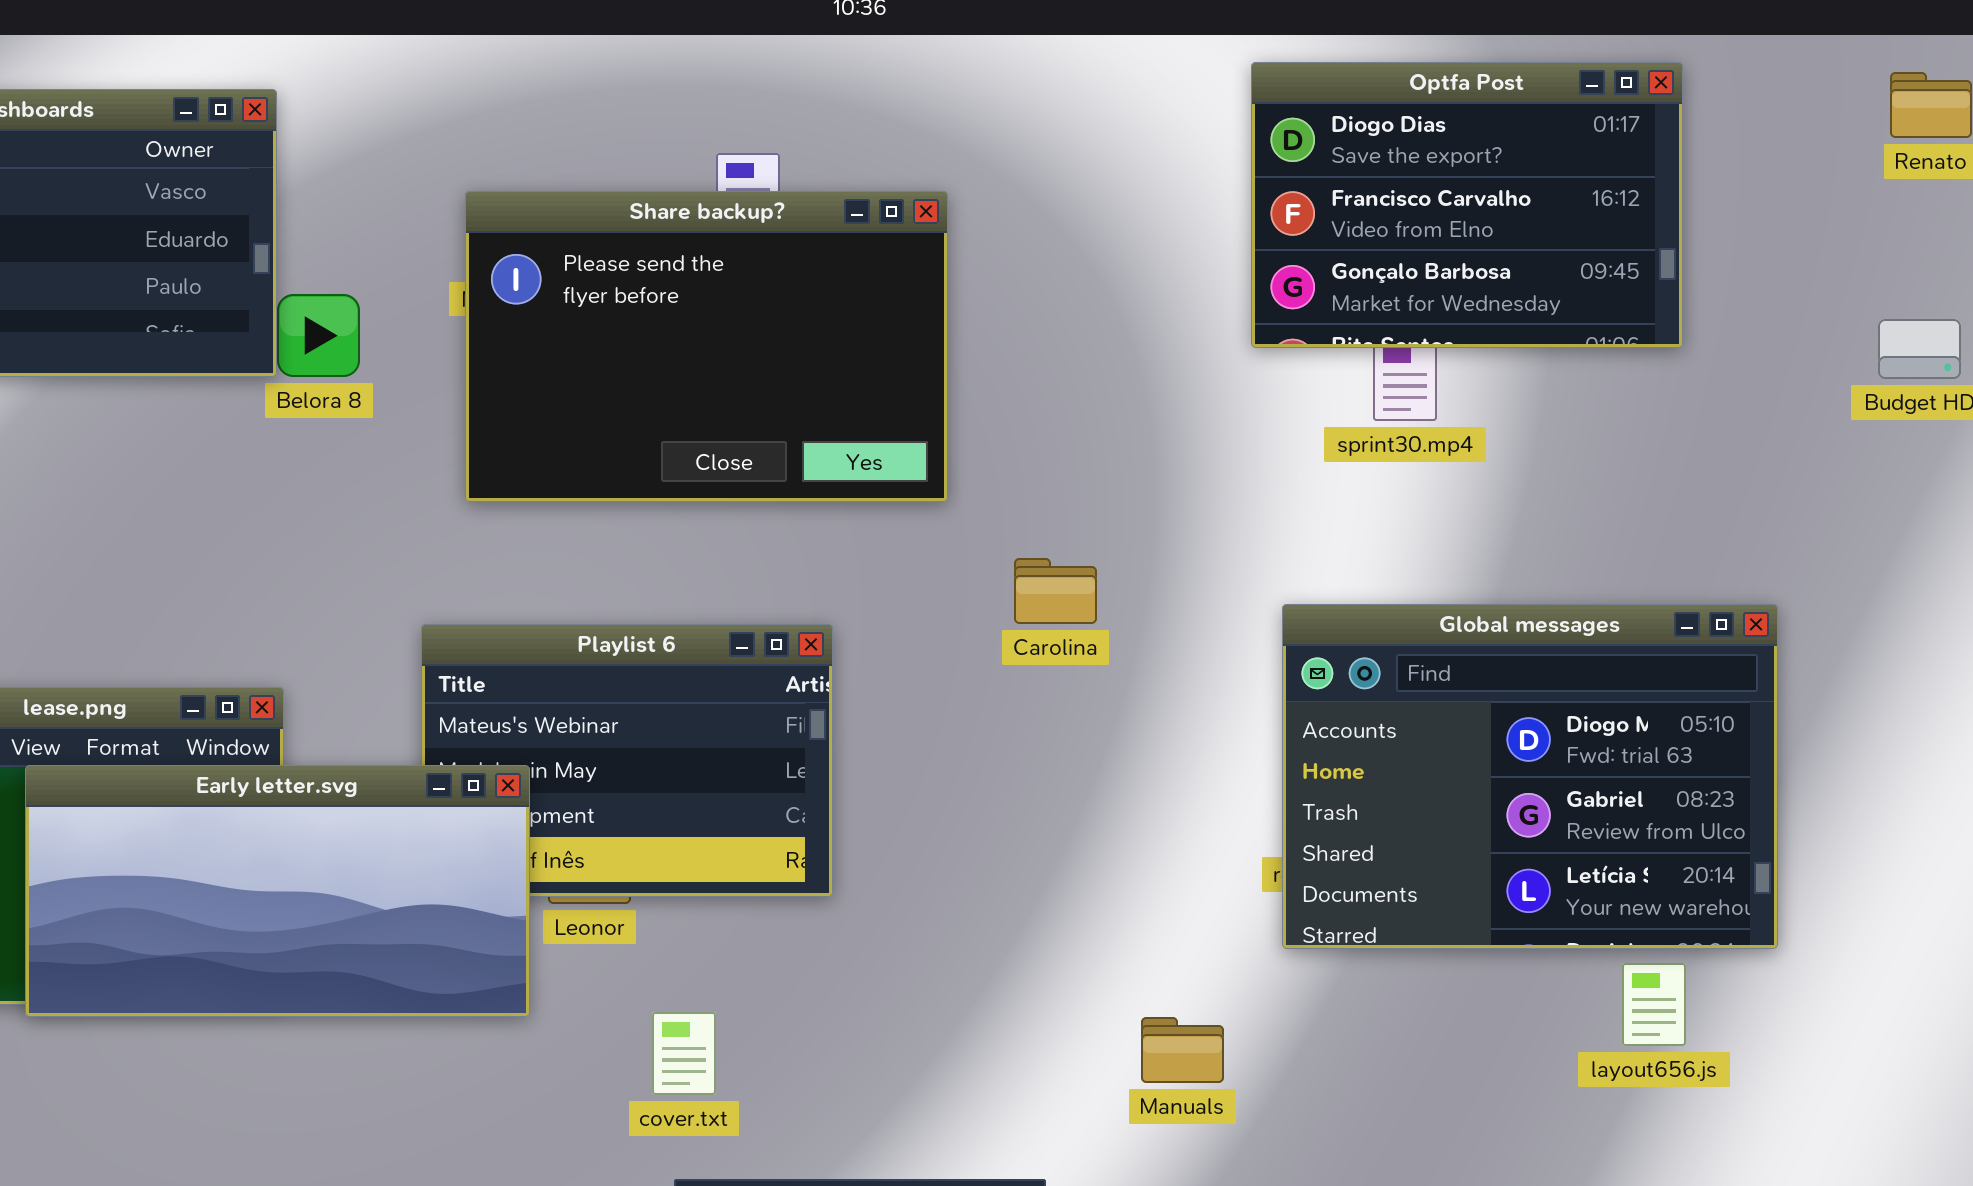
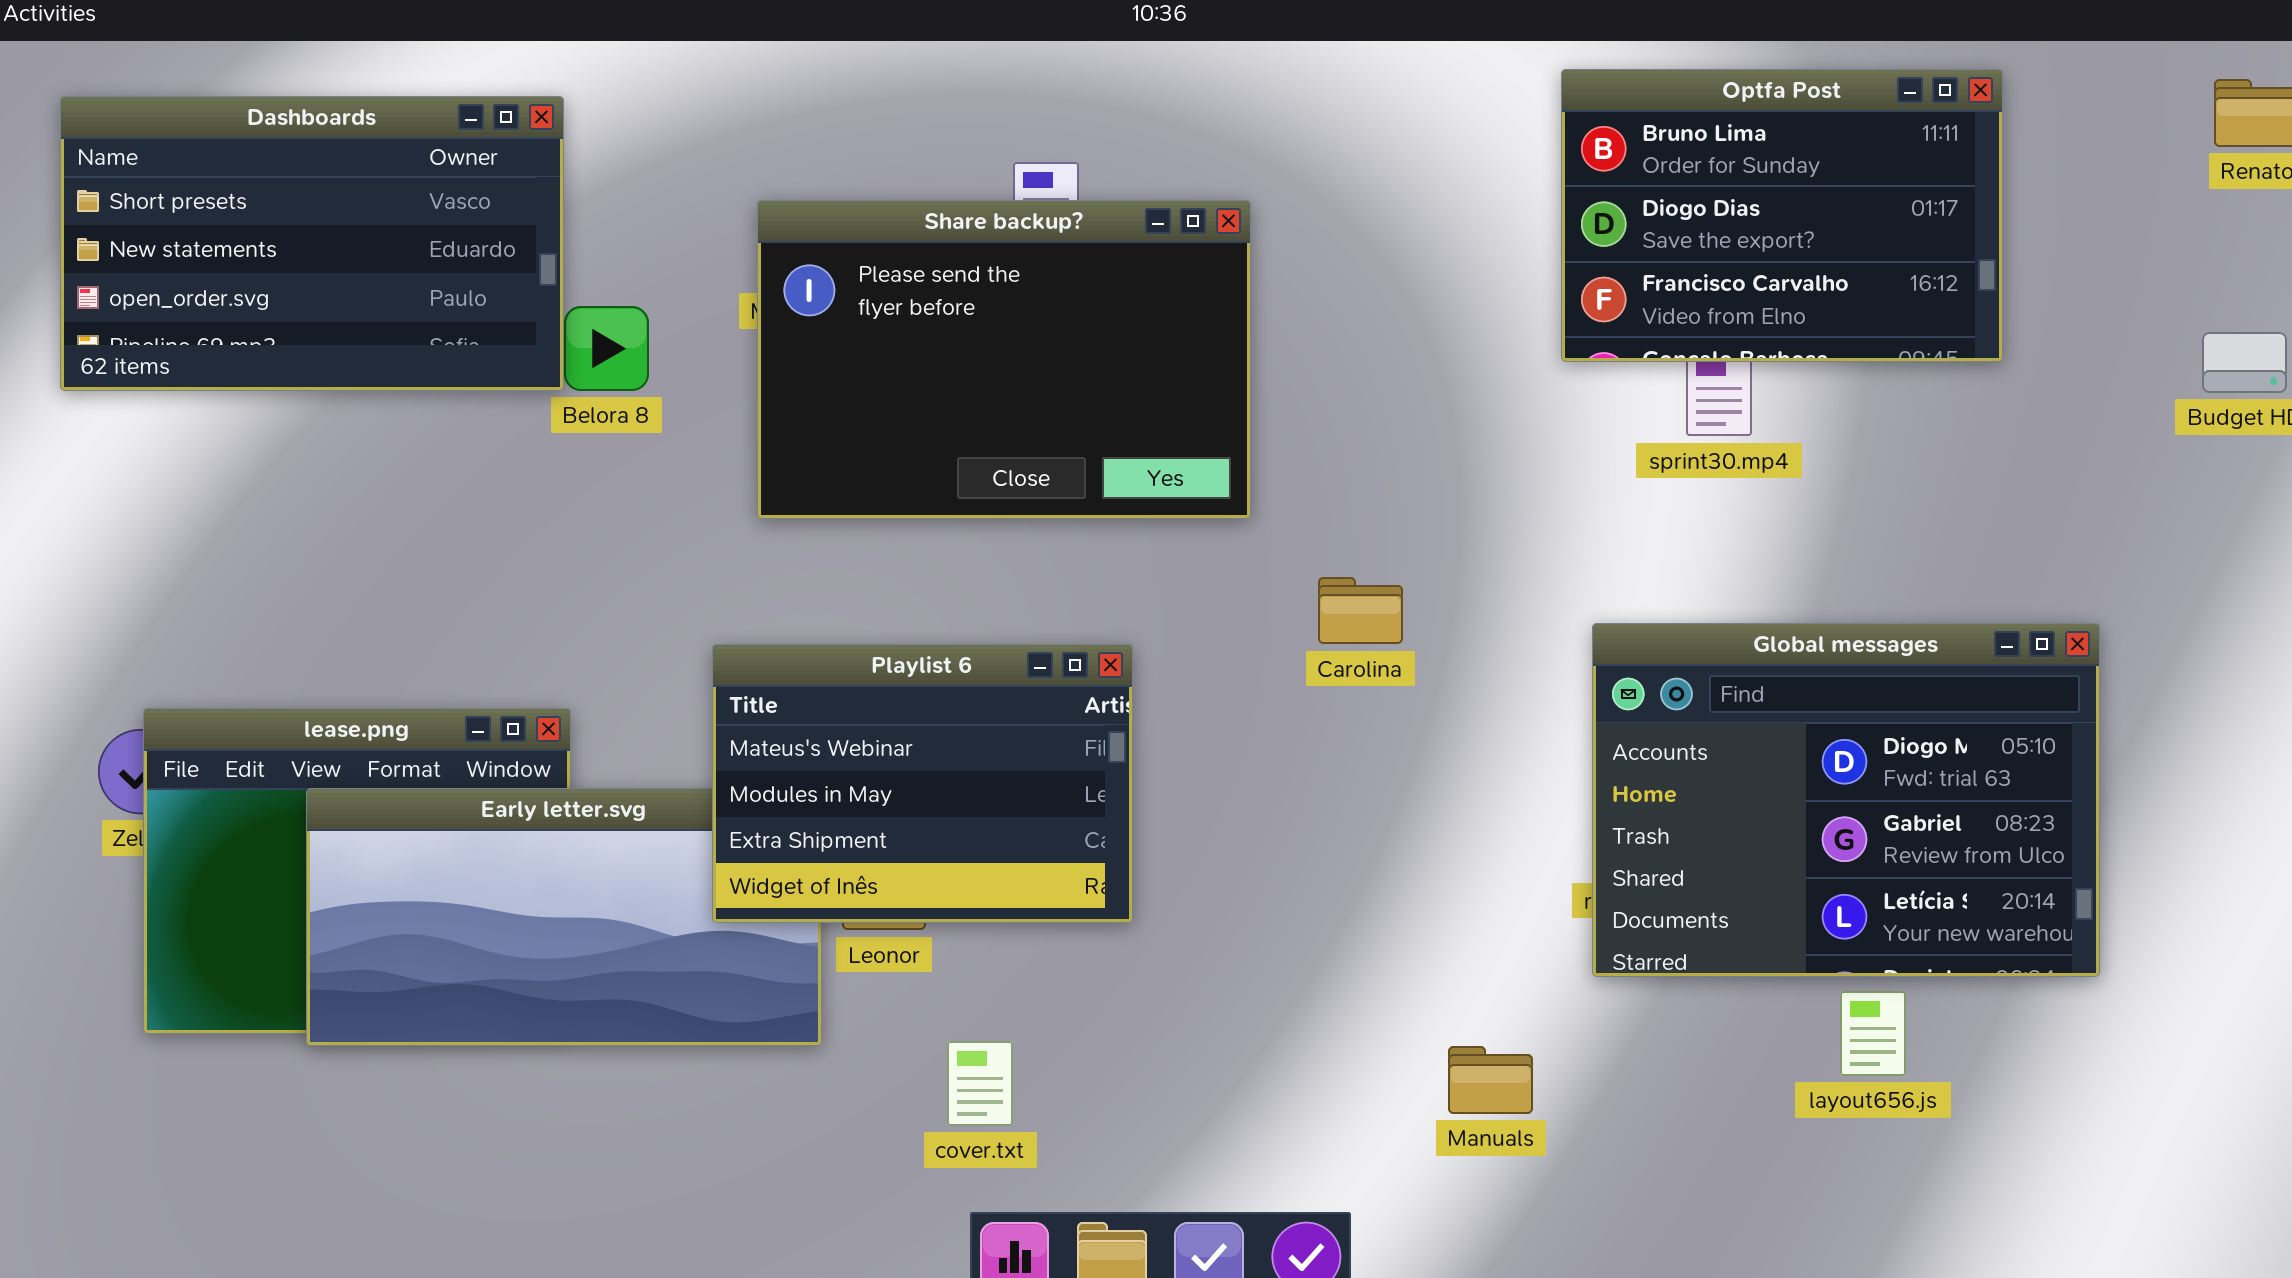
Optfa Post: [1251,62,1683,348] -> [1561,69,2003,362], scrolled up 1 row
Playlist 6: [421,624,833,897] -> [712,644,1133,923], raised
layout656.js: [1622,963,1686,1046] -> [1840,991,1906,1076], moved

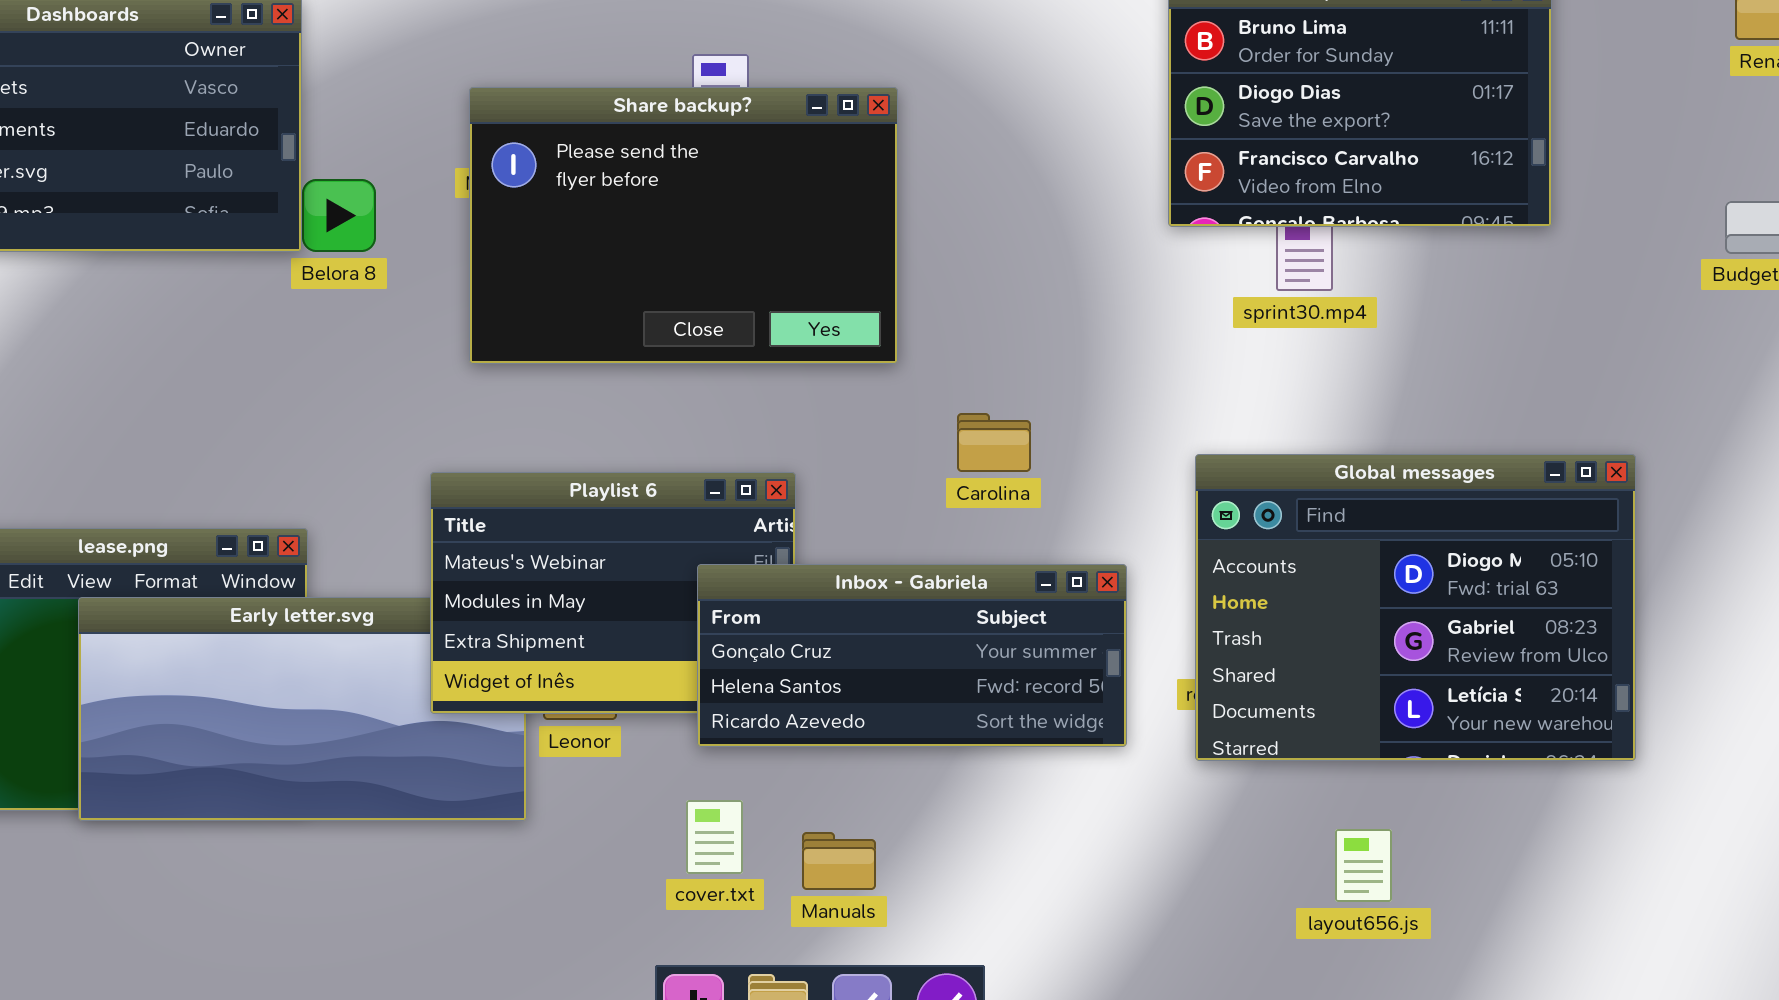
Inbox - Gabriela: none -> [697,564,1127,747], opened
layout656.js: [1840,991,1906,1076] -> [1335,829,1392,902], moved
cover.txt: [947,1041,1013,1126] -> [686,800,743,874], moved
Manuals: [1448,1046,1533,1114] -> [802,832,876,890], moved

